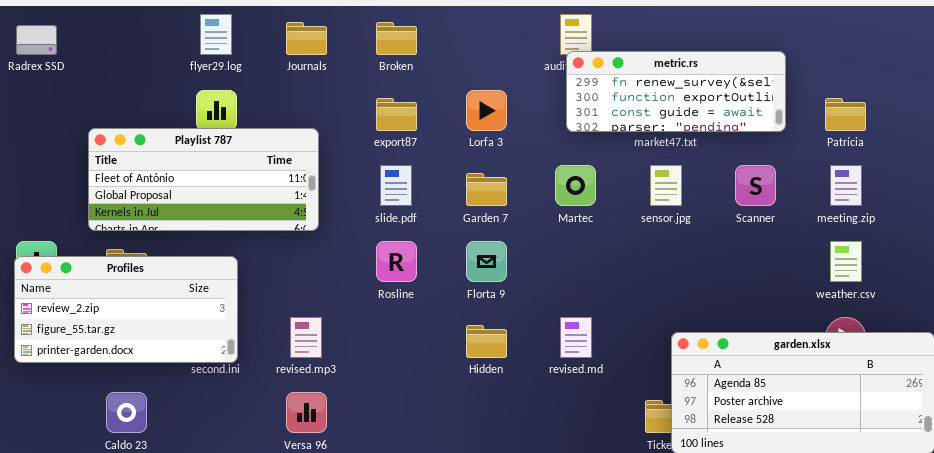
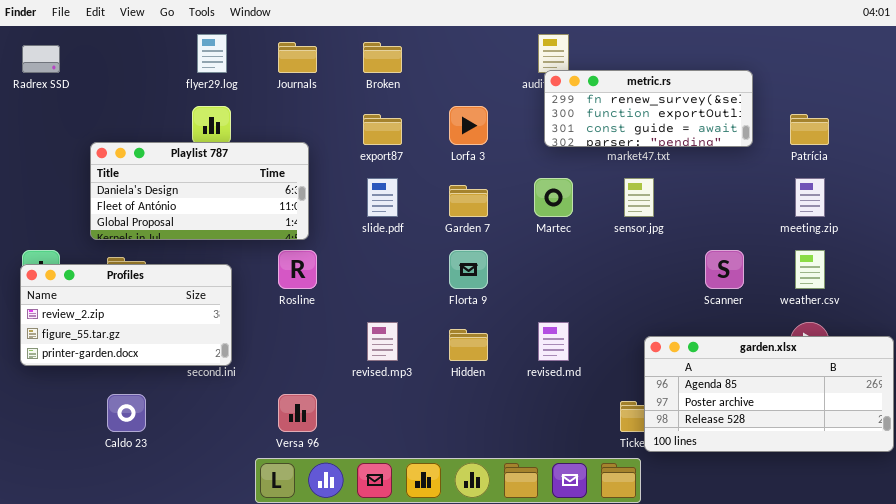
Playlist 787: [88,128,319,231] -> [90,142,309,240], scrolled up 1 row
Scanner: [735,165,776,206] -> [705,250,744,289], moved
Rosline: [376,241,417,282] -> [278,250,317,289], moved
revised.mp3: [290,317,322,358] -> [367,322,398,361], moved

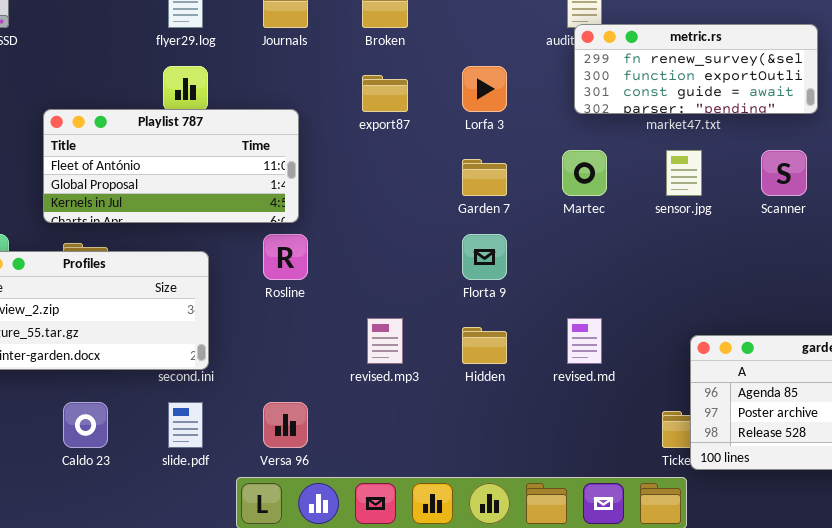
Playlist 787: [90,142,309,240] -> [43,109,299,223], scrolled down 1 row
slide.pdf: [367,178,398,217] -> [168,402,203,448], moved
Scanner: [705,250,744,289] -> [761,150,807,196], moved

